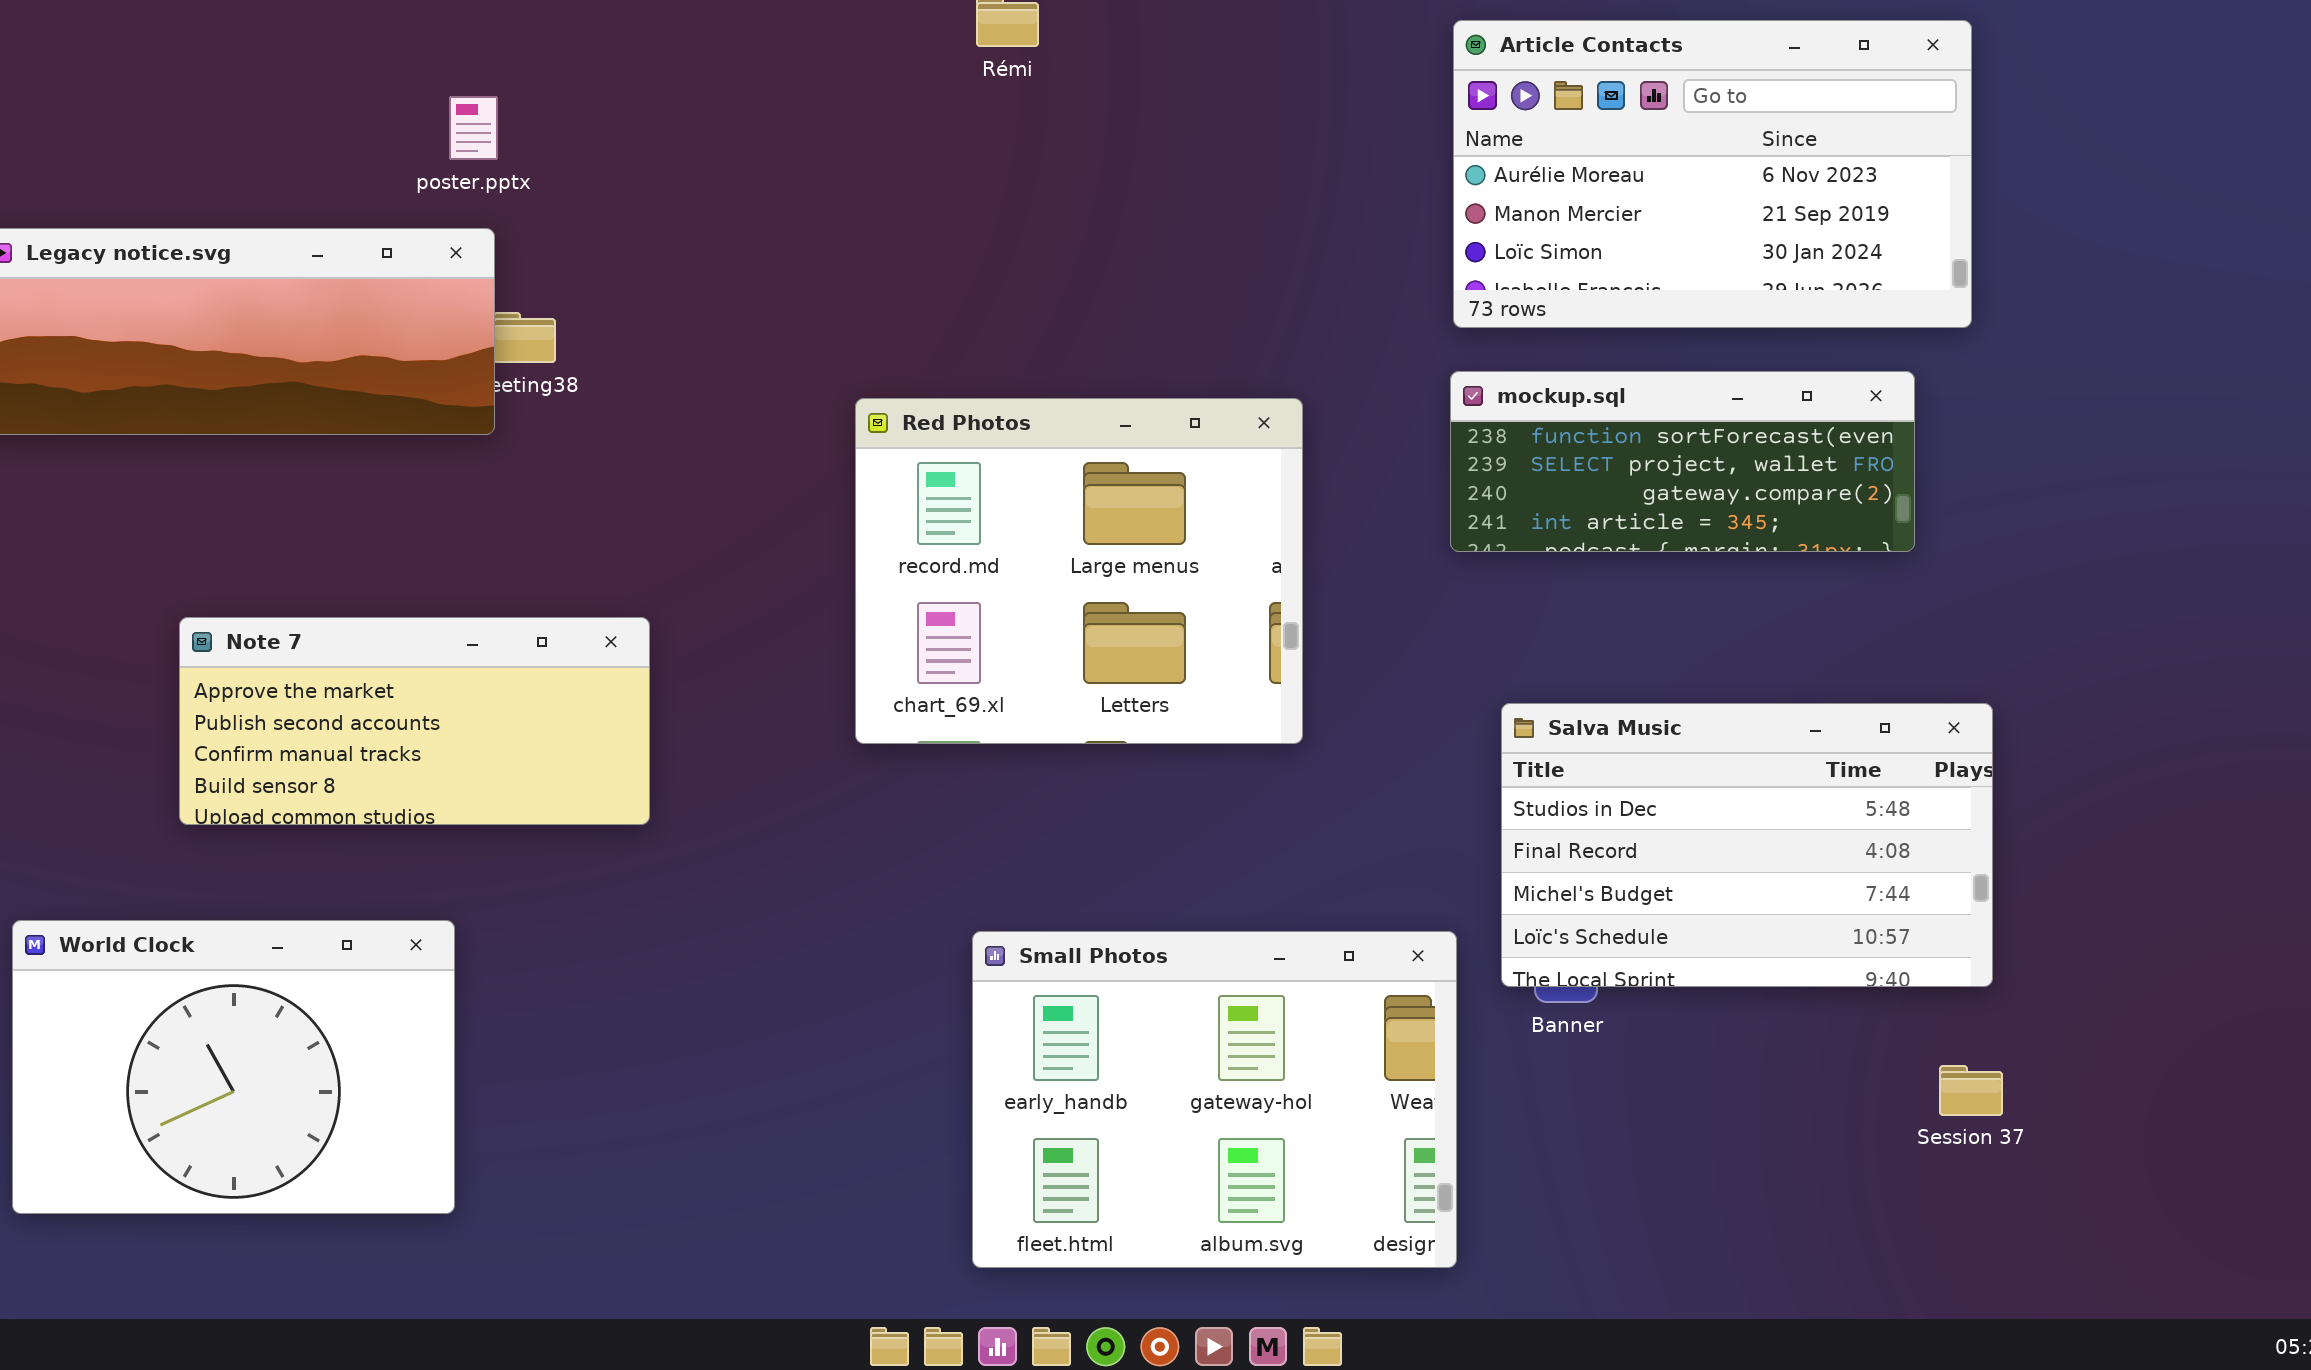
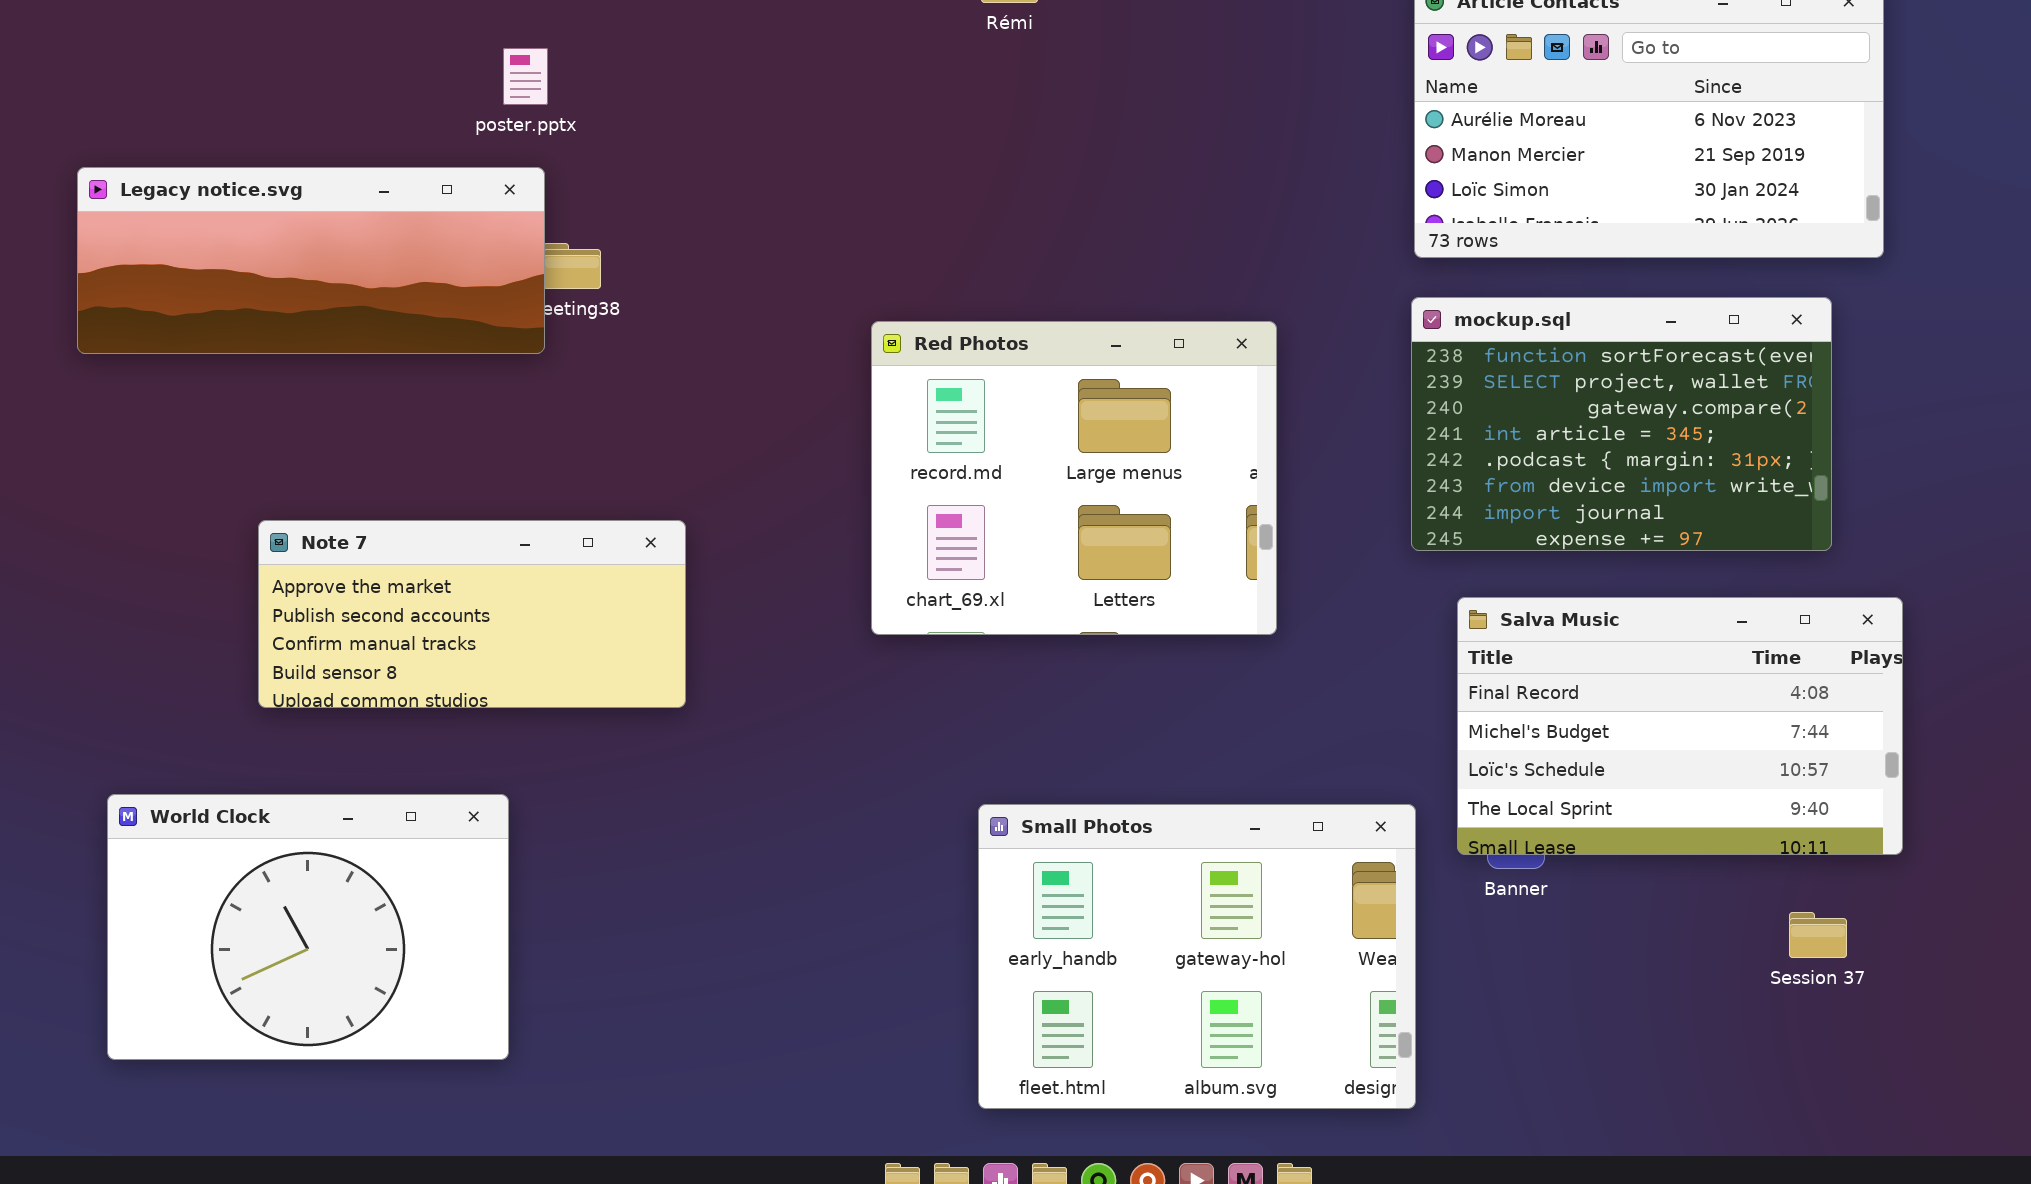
mockup.sql: [1450,371,1915,552] -> [1411,297,1832,551], resized
Salva Music: [1501,703,1993,987] -> [1457,597,1903,855], scrolled down 1 row
Session 37: [1939,1065,2003,1116] -> [1789,912,1847,958], moved

